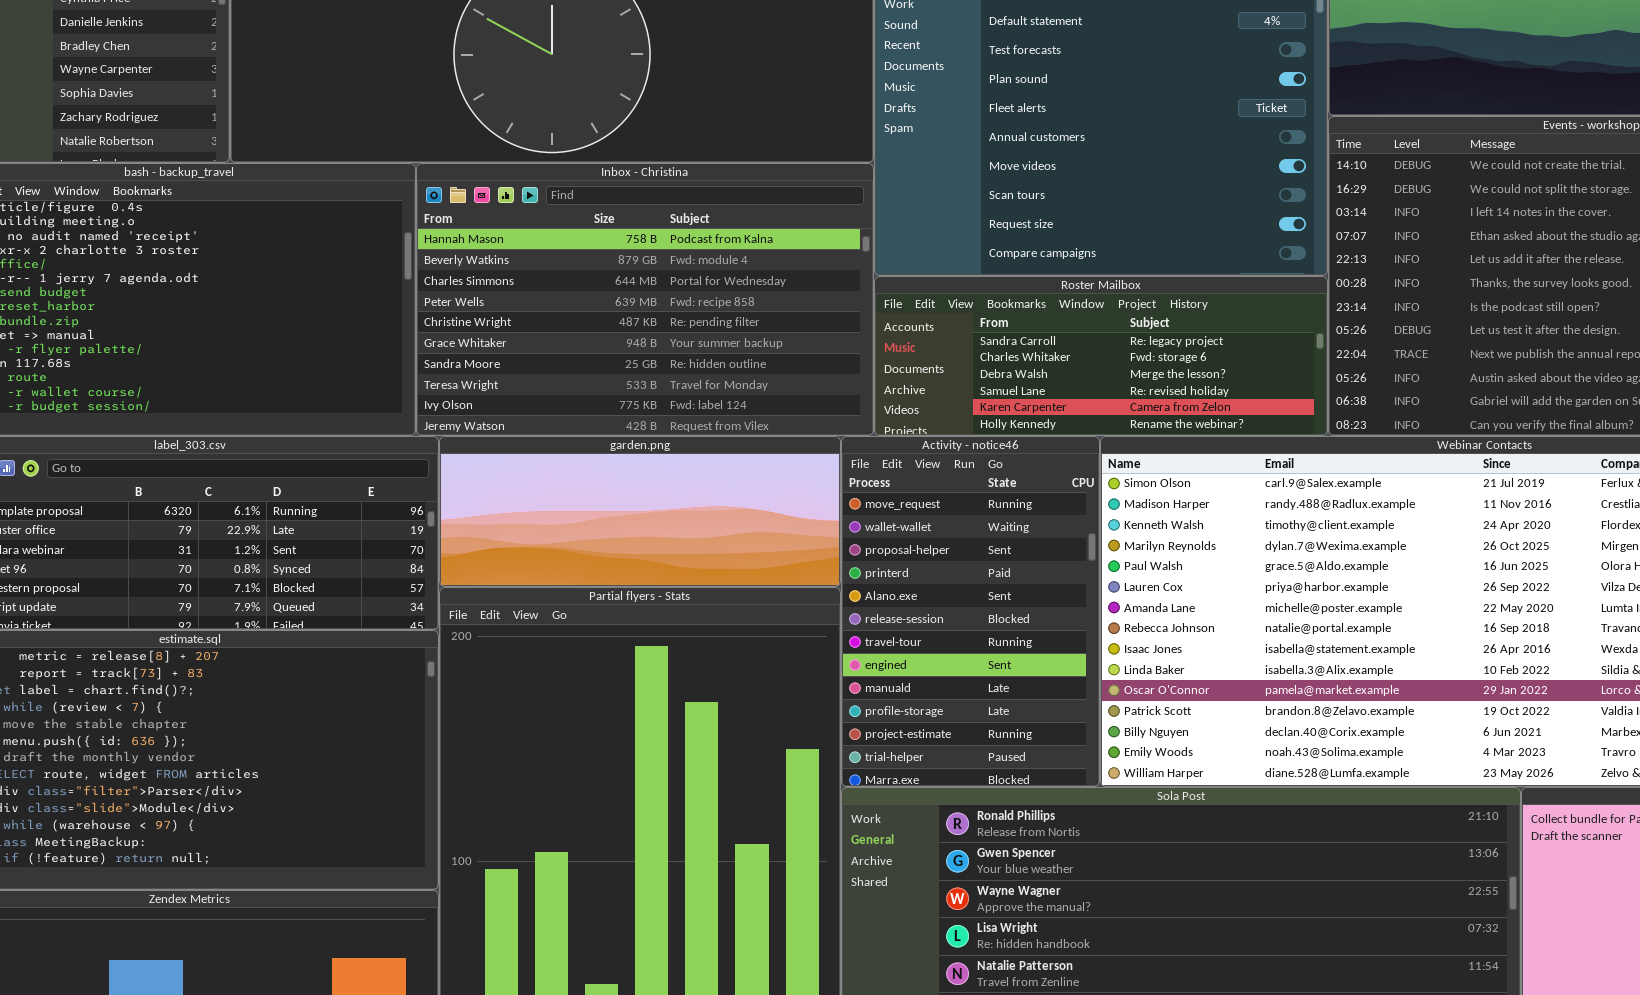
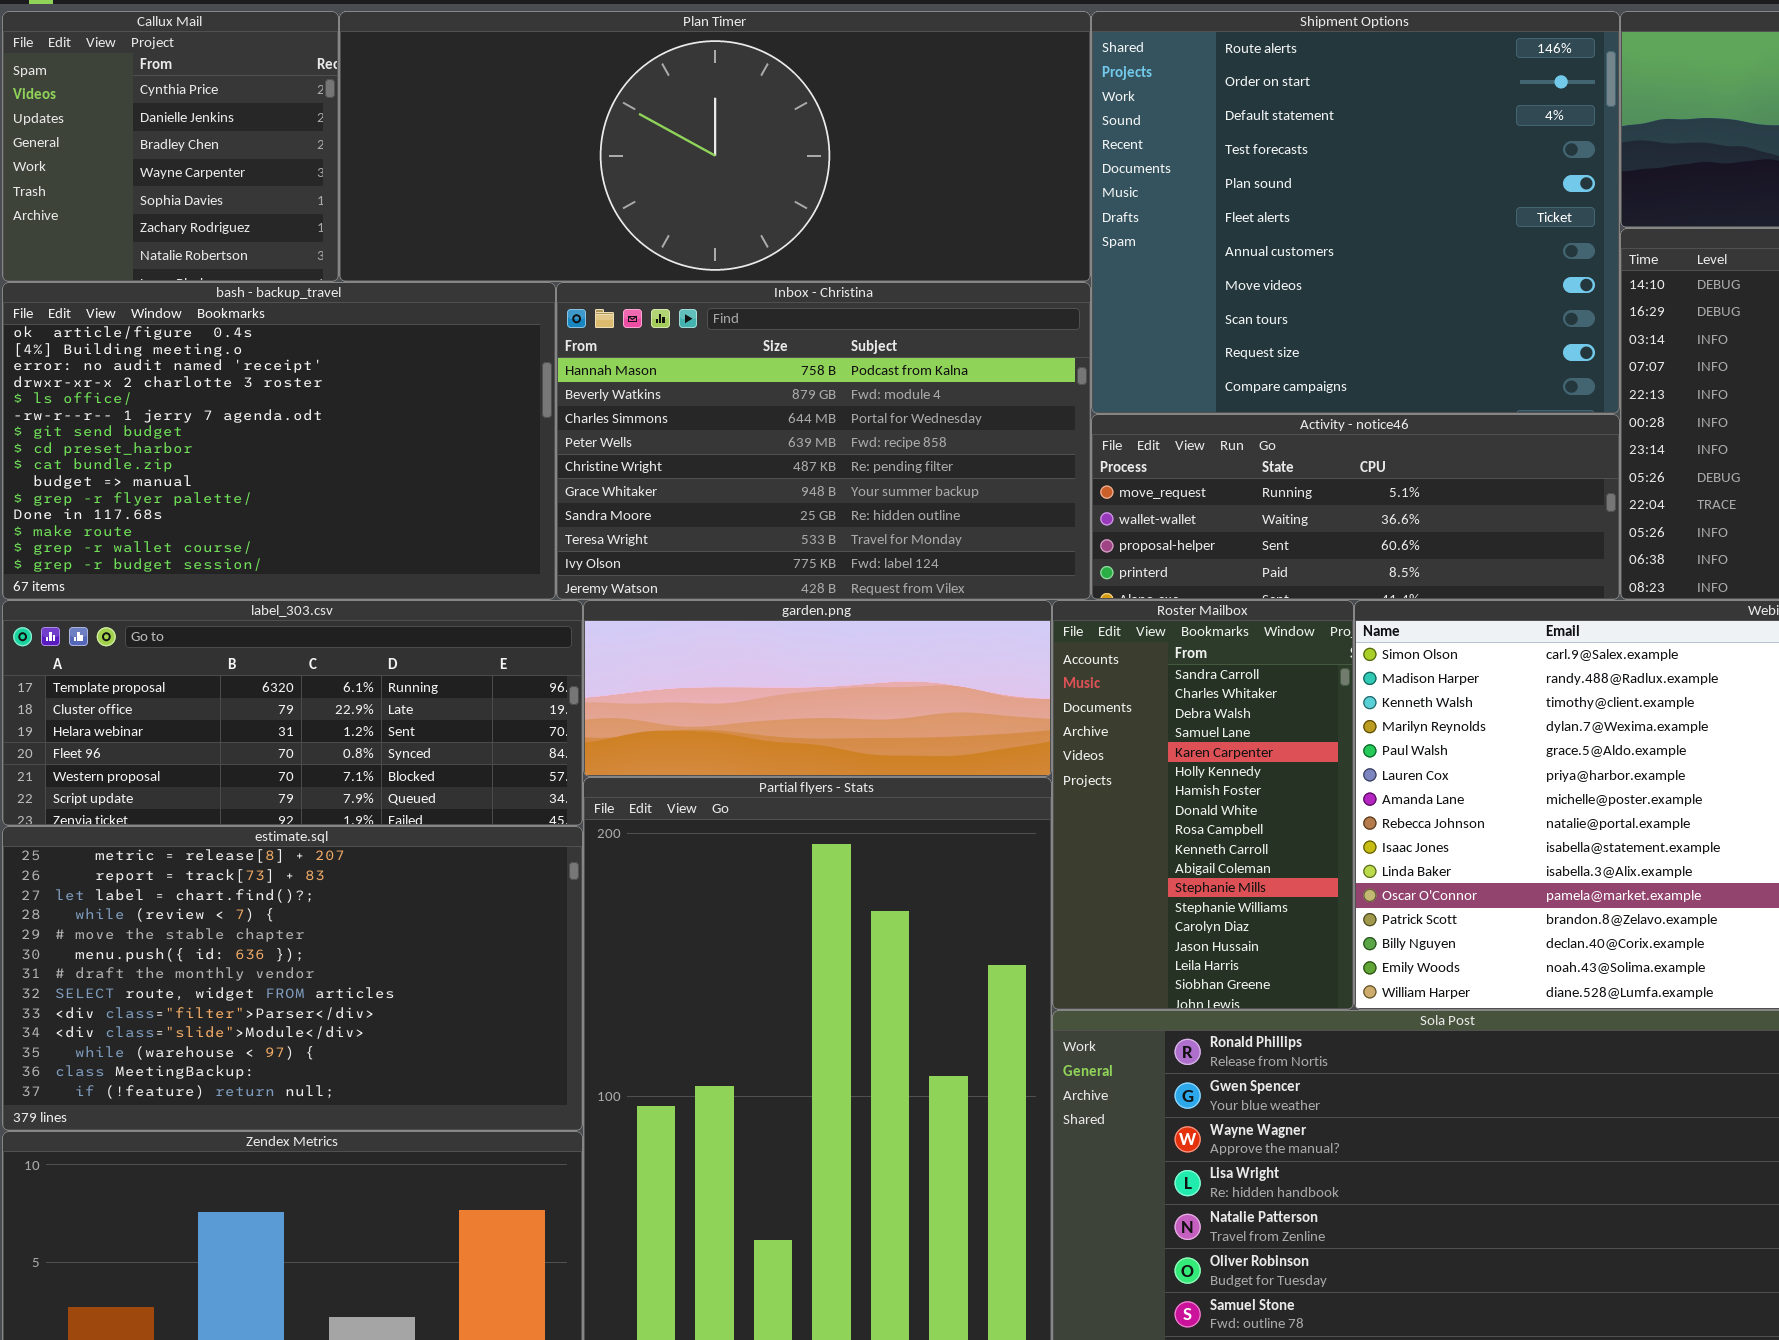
Roster Mailbox: [874,276,1328,436] -> [1052,600,1354,1010], moved, resized
Activity - notice46: [841,436,1100,787] -> [1091,414,1620,600], moved, resized

